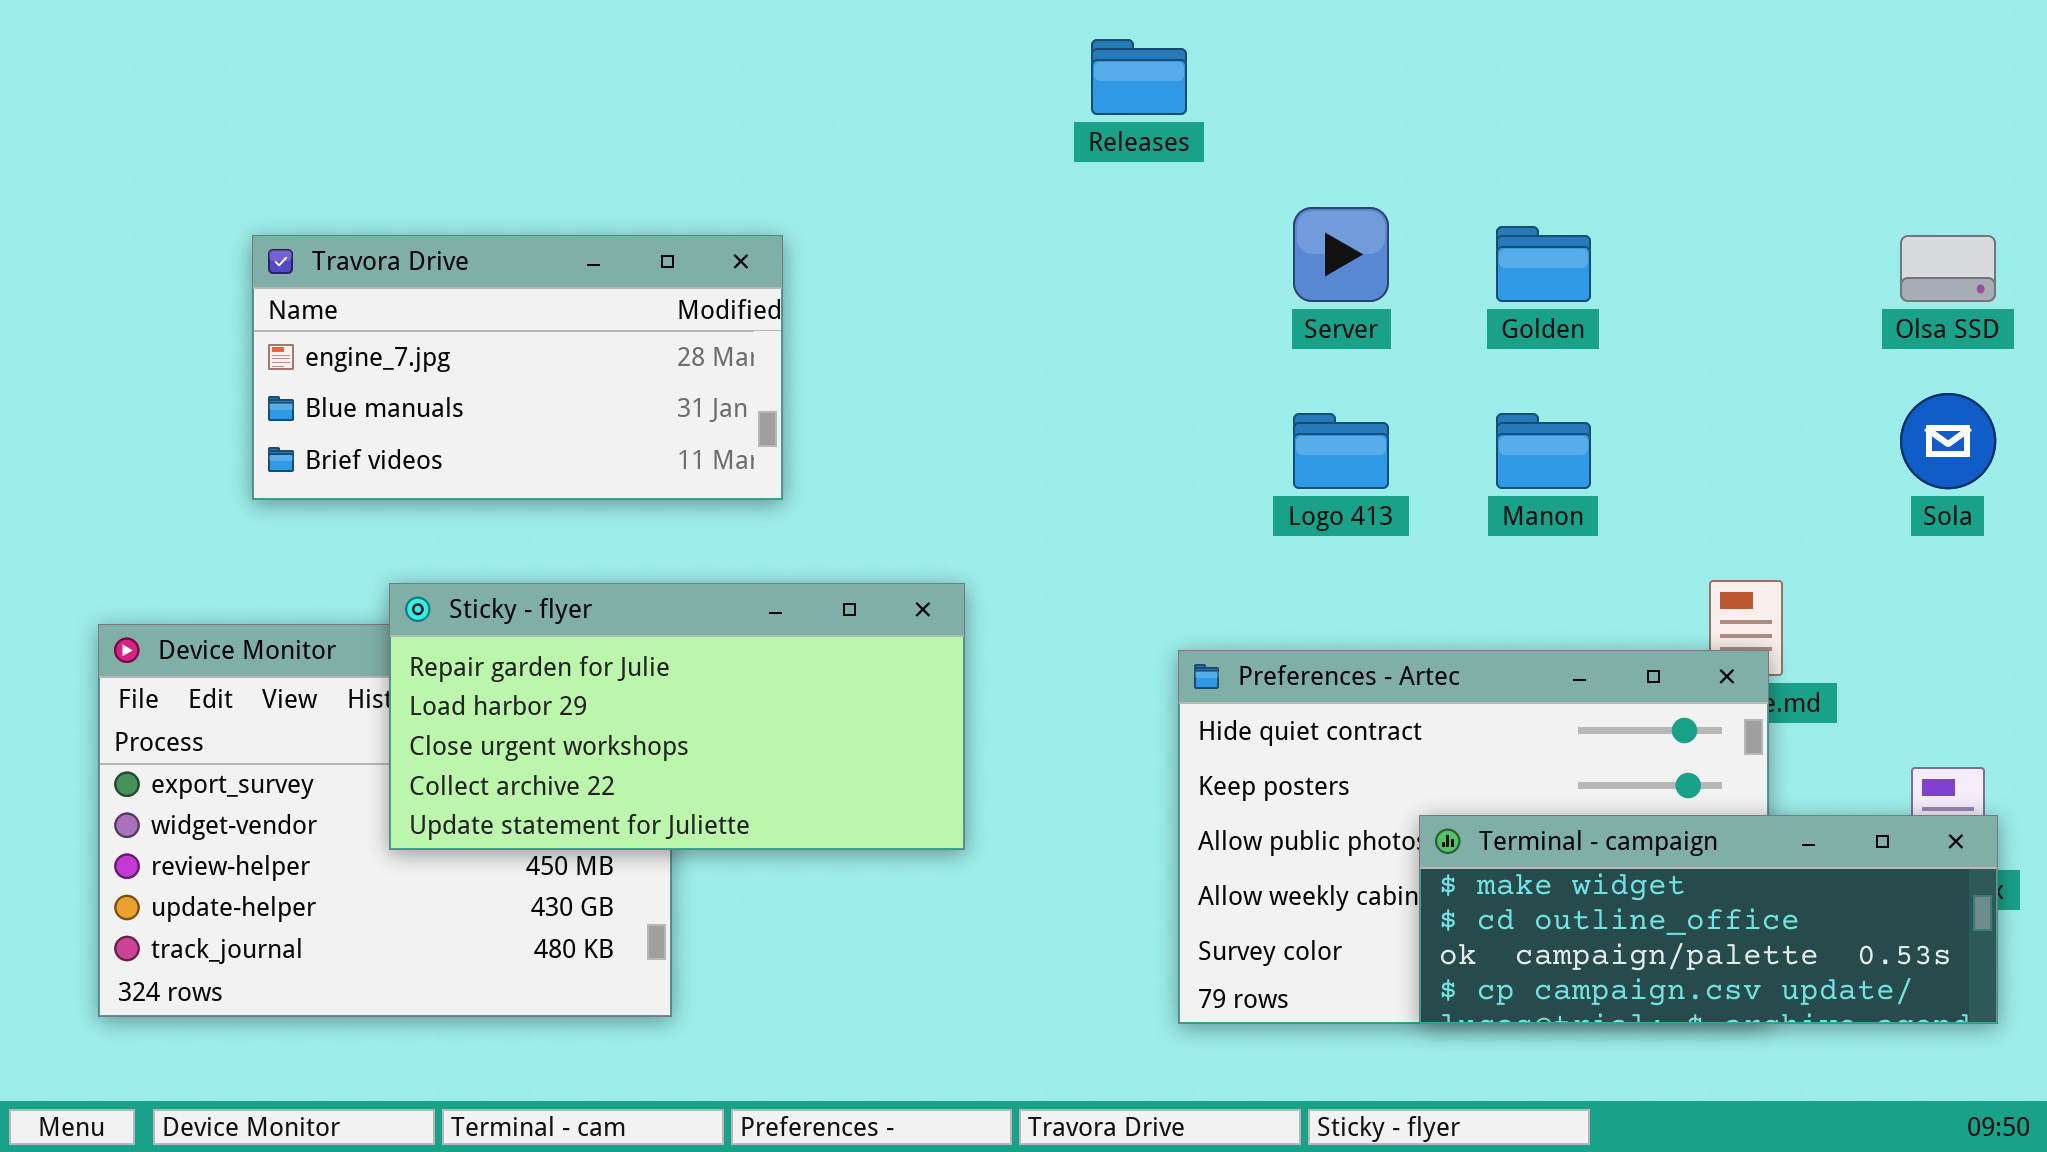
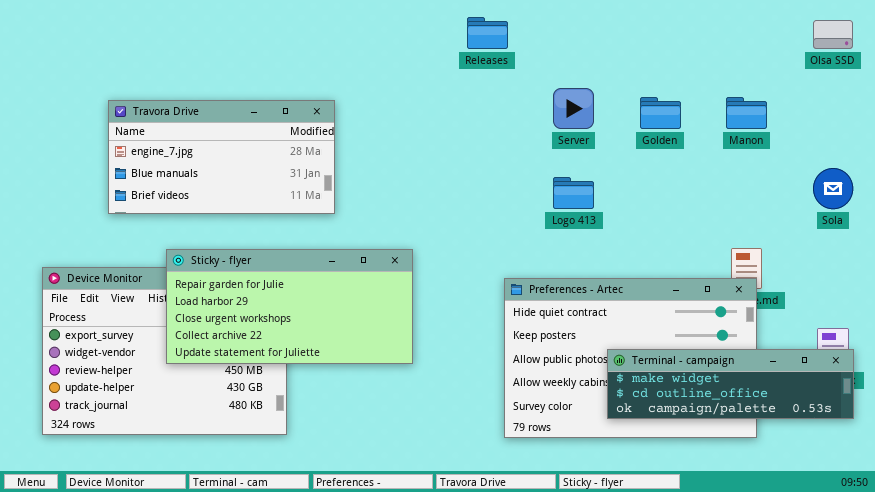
Olsa SSD: [1900,235,1996,302] -> [813,20,853,49], moved
Manon: [1496,413,1591,489] -> [726,97,767,129], moved
Terminal - campaign: [1419,815,1998,1024] -> [607,349,854,419], resized

